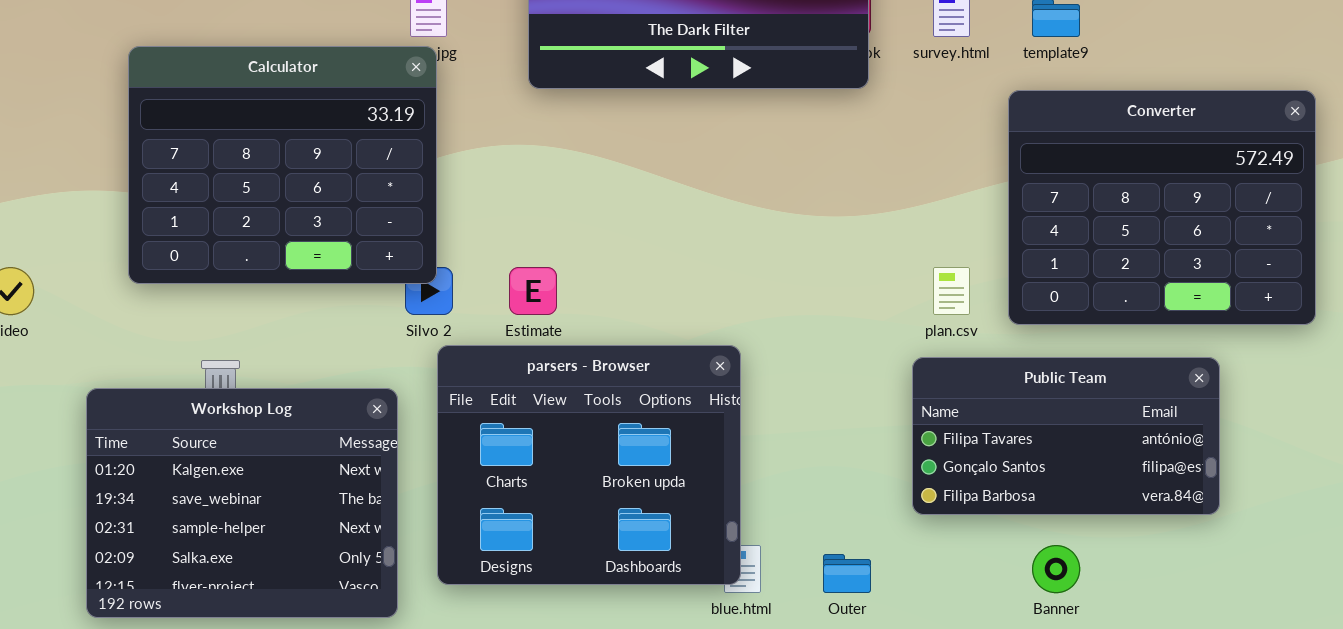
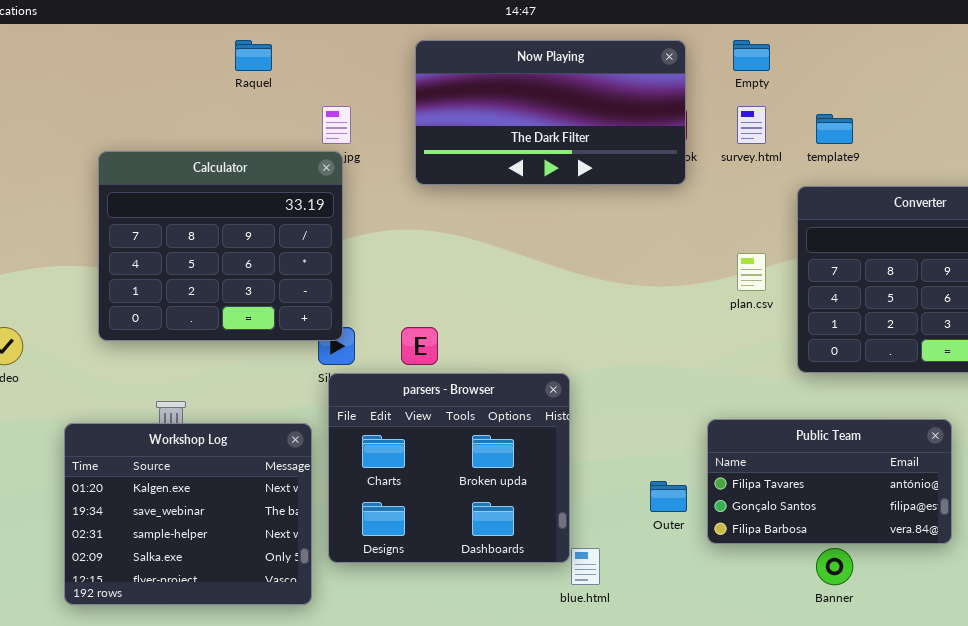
plan.csv: [933,267,970,315] -> [737,253,766,291], moved
parsers - Browser: [437,345,741,585] -> [328,373,570,563], moved
Public Team: [912,357,1220,515] -> [707,419,952,544], moved
Outer: [823,554,871,593] -> [650,481,687,512], moved

